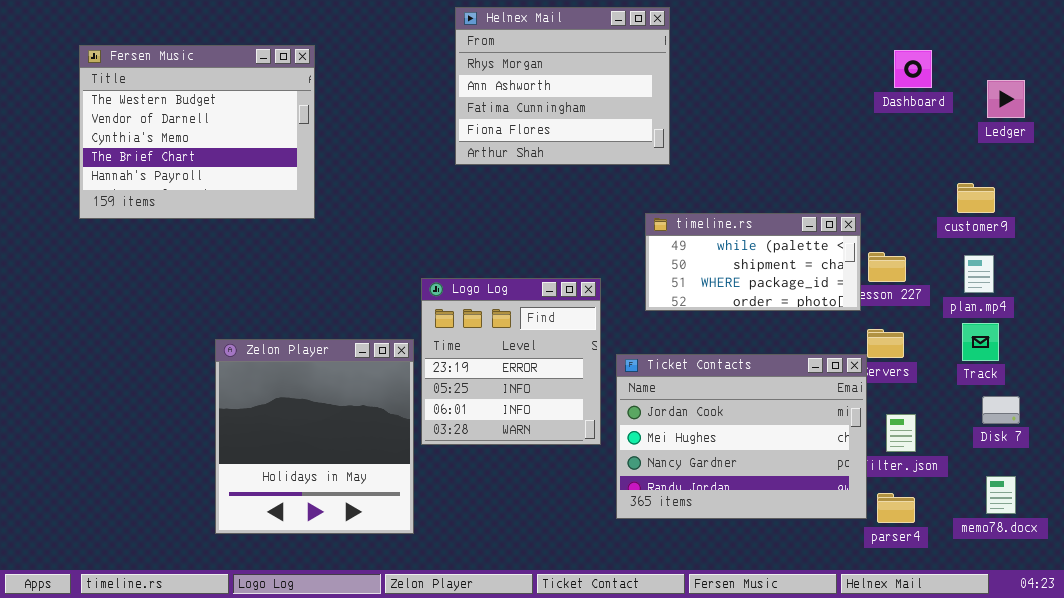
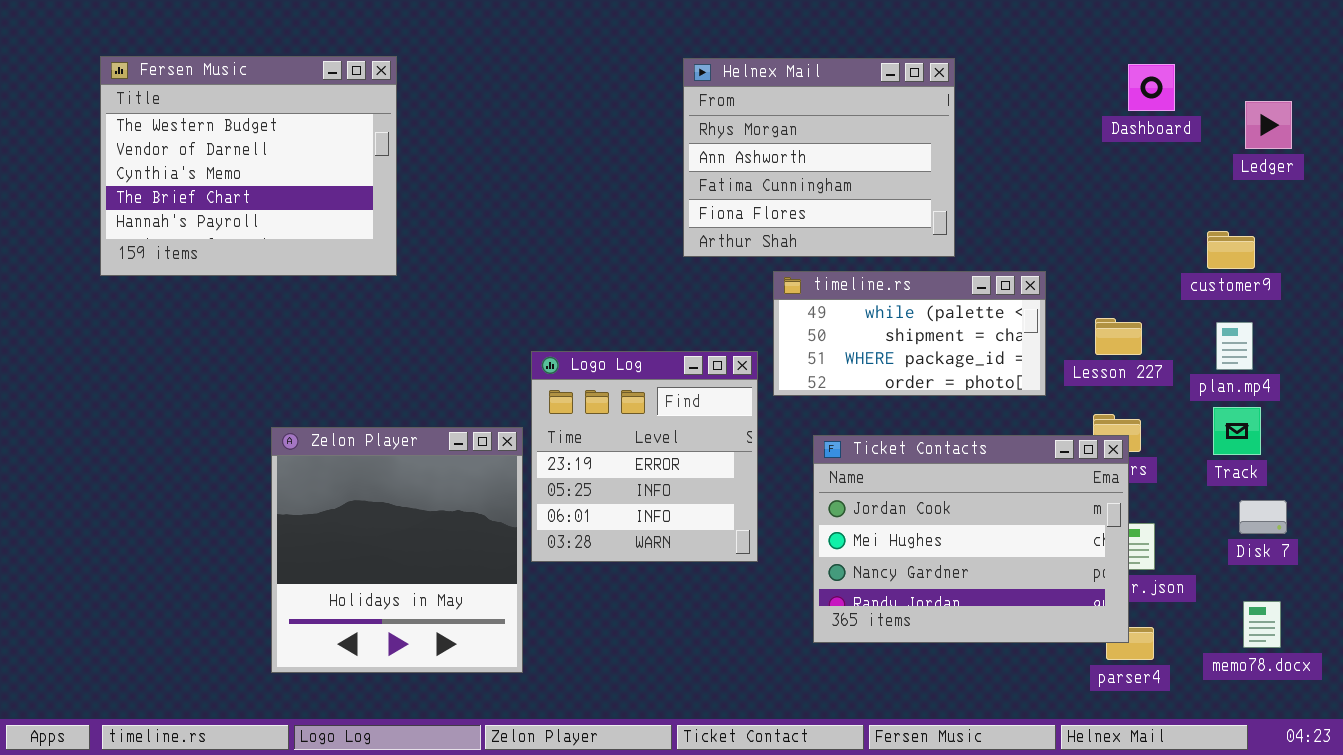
Helnex Mail: [455,7,670,165] -> [683,58,955,257], moved
timeline.rs: [645,213,861,311] -> [773,271,1046,396], moved
Ticket Contacts: [616,354,867,519] -> [813,435,1129,643], moved

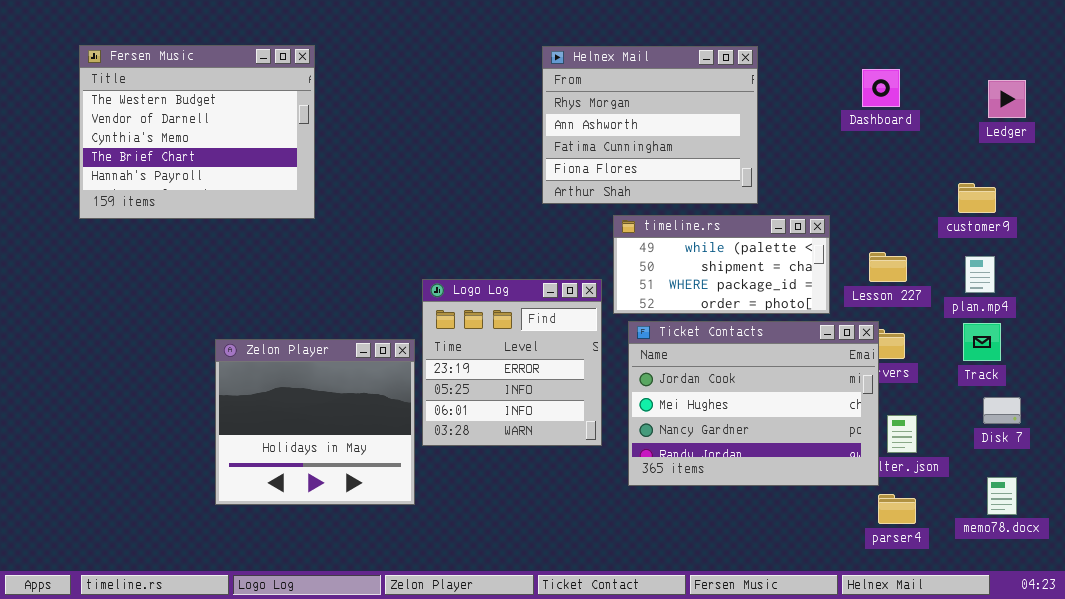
Dashboard: [1128,64,1175,111] -> [862,69,900,107], moved
Zelon Player: [271,427,523,673] -> [215,339,415,505], resized
Ticket Contacts: [813,435,1129,643] -> [628,321,879,486], moved

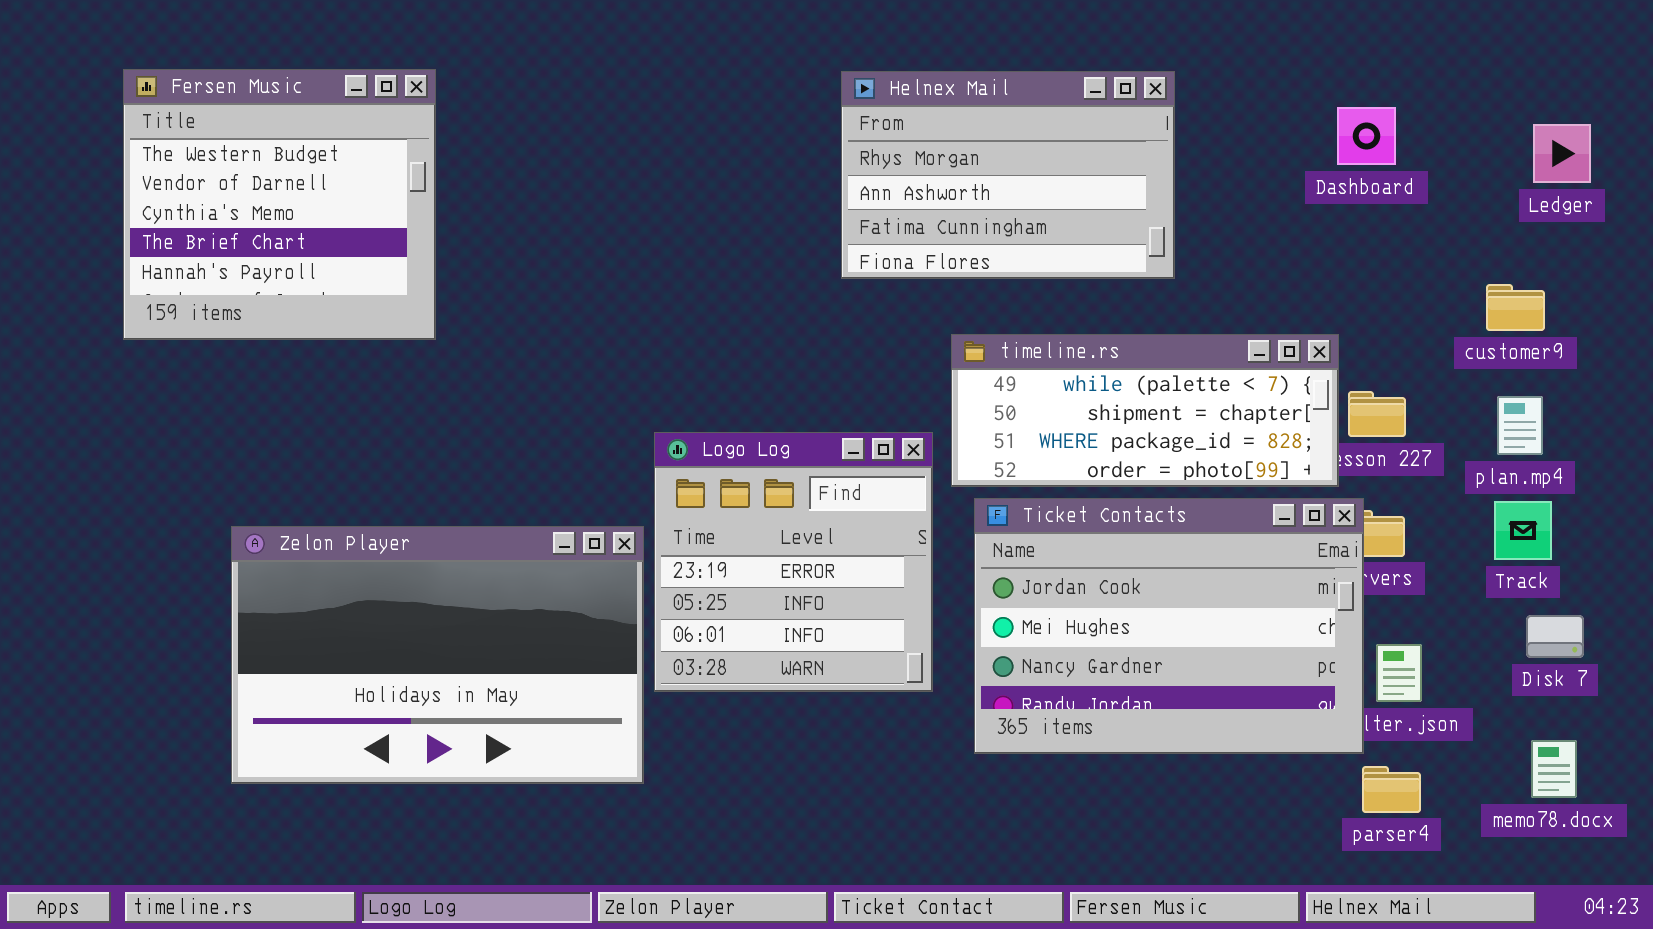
Fersen Music: [79,45,315,219] -> [123,69,436,340], resized
Helnex Mail: [542,46,758,204] -> [841,71,1175,279], resized
timeline.rs: [613,215,830,314] -> [951,334,1339,487], resized
Zelon Player: [215,339,415,505] -> [231,526,644,784], resized

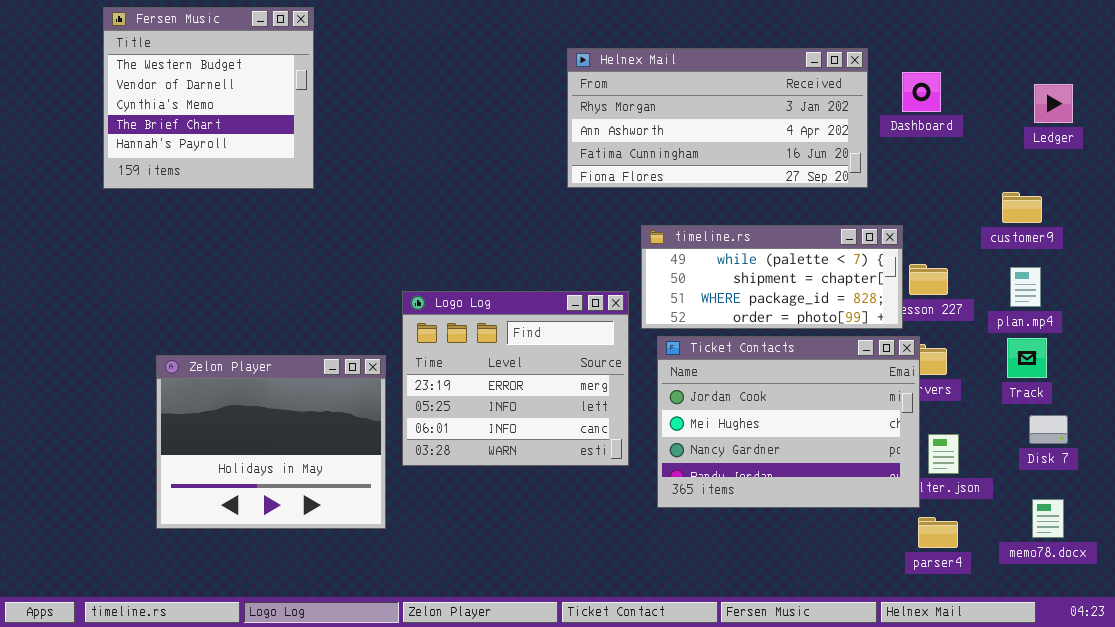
Fersen Music: [123,69,436,340] -> [103,7,314,189], moved
Helnex Mail: [841,71,1175,279] -> [567,48,868,188], resized
Logo Log: [654,432,933,692] -> [402,291,629,466], resized
Zelon Player: [231,526,644,784] -> [156,355,386,529], resized

